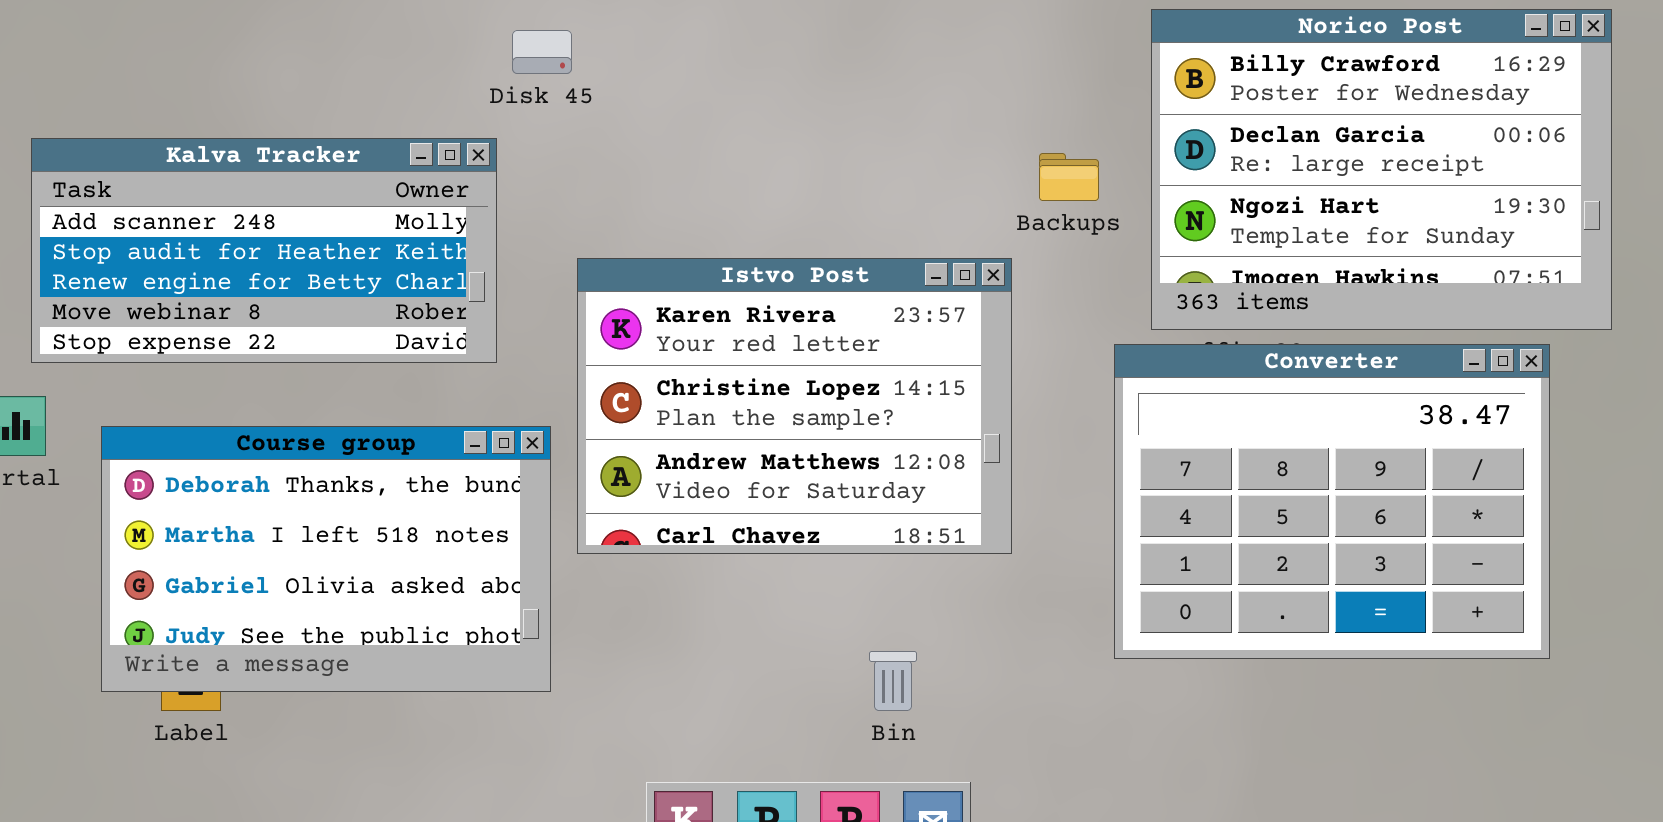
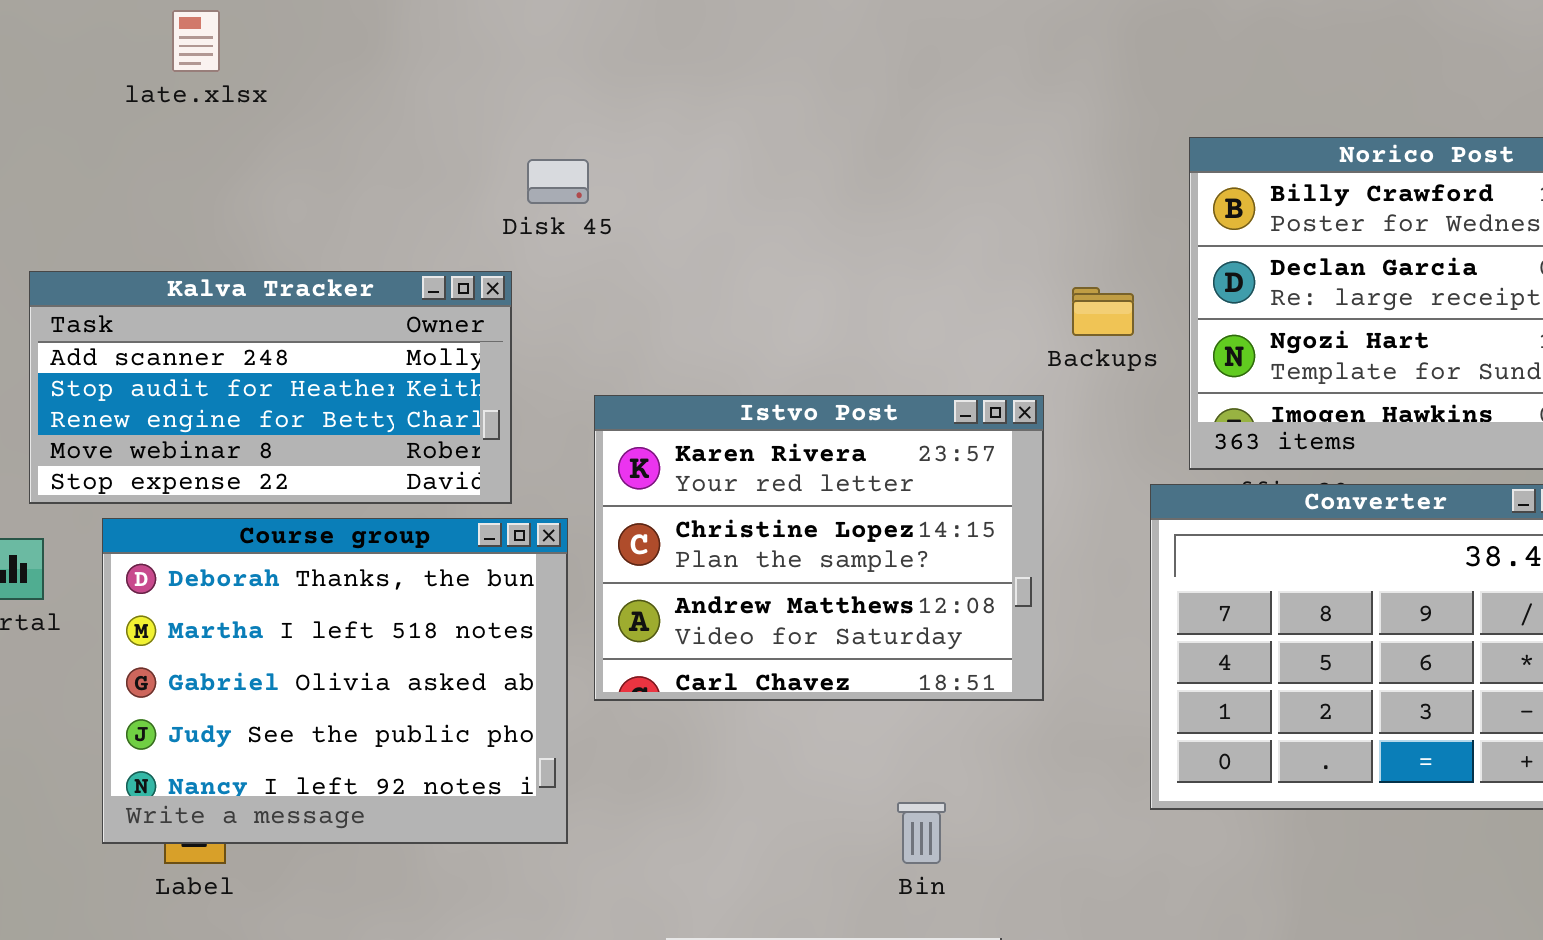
Course group: [101,426,551,692] -> [102,518,568,844], resized

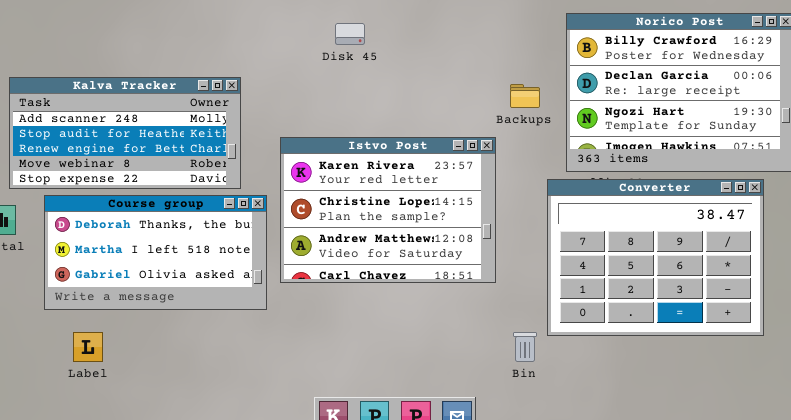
Disk 45: [527,159,589,204] -> [335,23,365,45], moved
Course group: [102,518,568,844] -> [44,195,267,310], resized
Bin: [897,802,946,864] -> [513,332,537,362], moved

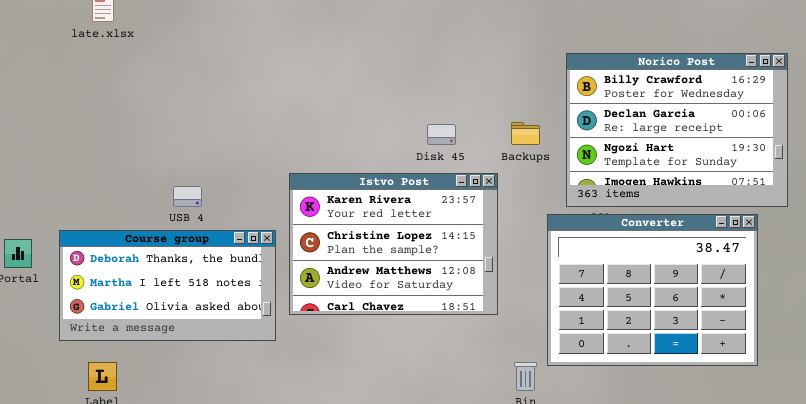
Disk 45: [335,23,365,45] -> [427,124,456,145], moved
Kalva Tracker: [9,77,241,189] -> none, closed

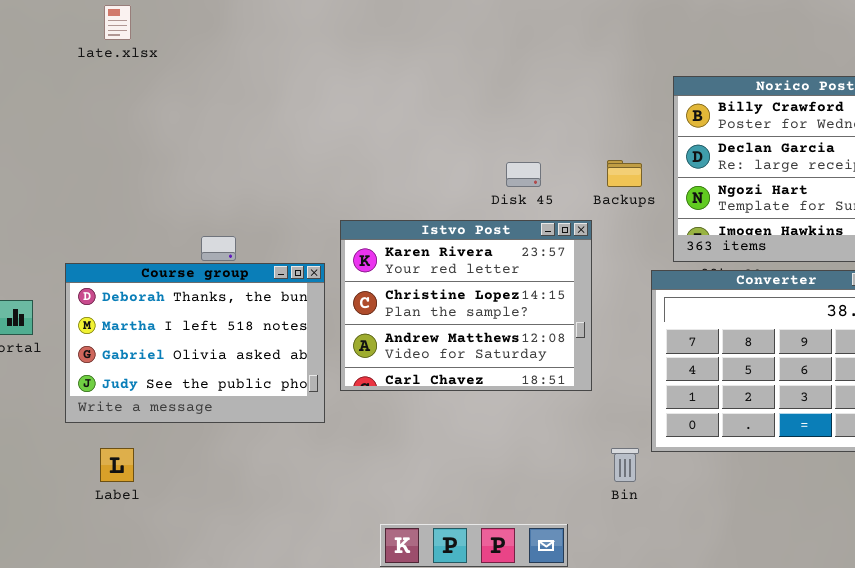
Course group: [59,230,276,341] -> [65,263,325,423], resized

